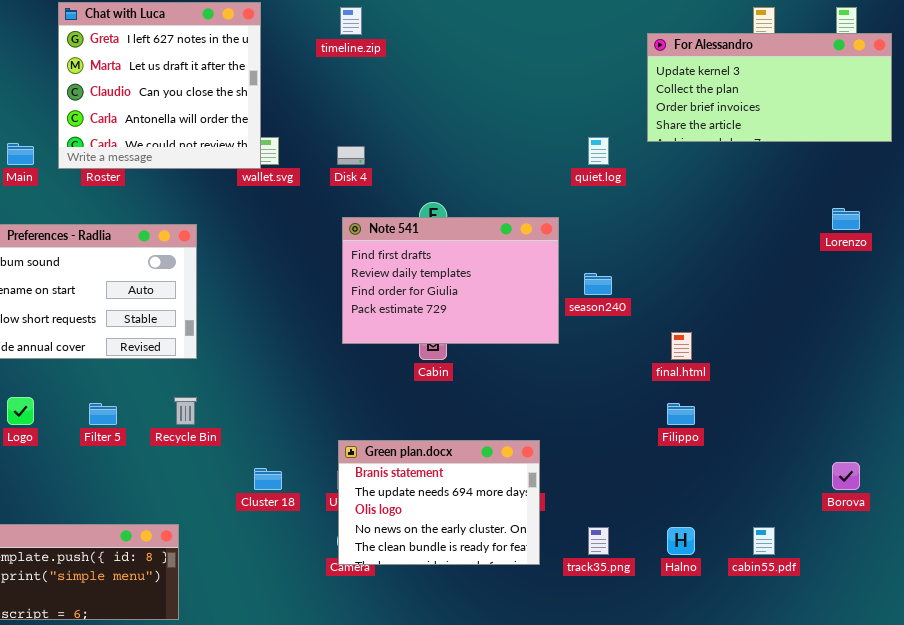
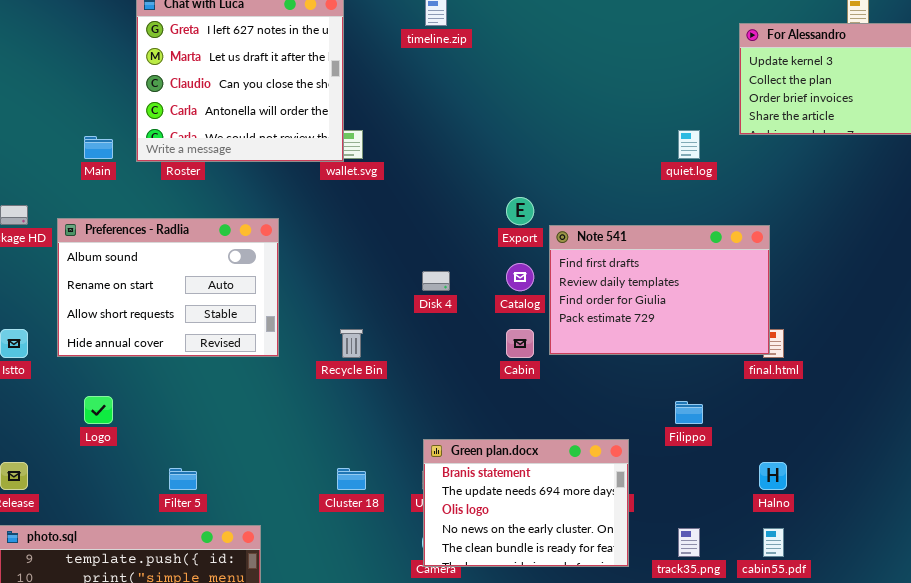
Disk 4: [337,146,365,165] -> [422,271,450,291], moved
Note 541: [342,217,559,344] -> [549,225,770,355], moved
Recycle Bin: [174,397,197,425] -> [340,329,363,358], moved
Filter 5: [89,403,117,425] -> [169,468,197,490], moved
Filippo: [667,403,695,425] -> [675,401,703,424], moved
Halno: [667,527,695,555] -> [759,462,787,490], moved
cabin55.pdf: [753,527,775,555] -> [763,528,784,557], moved

